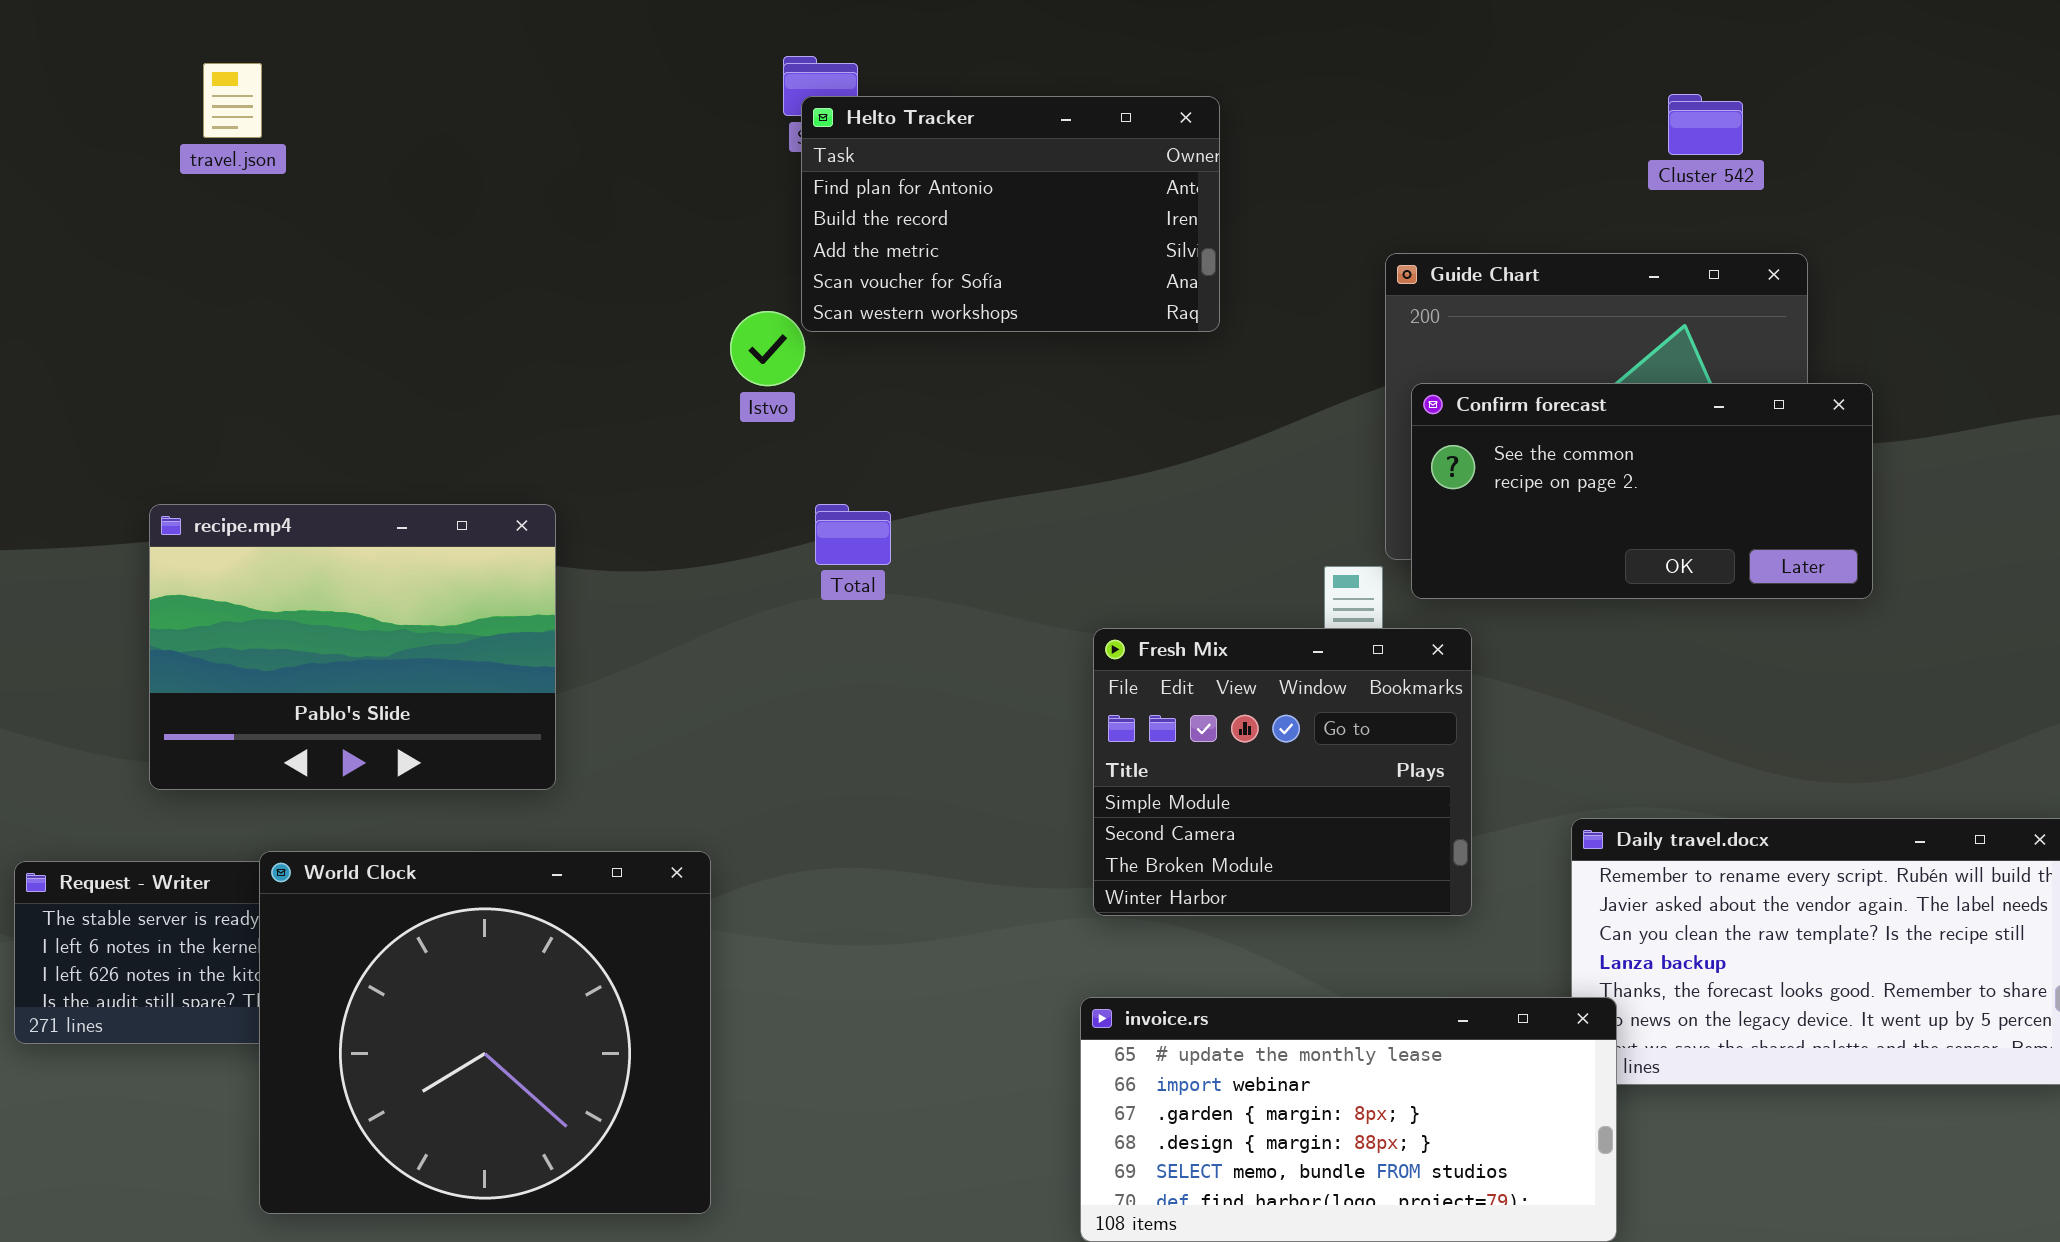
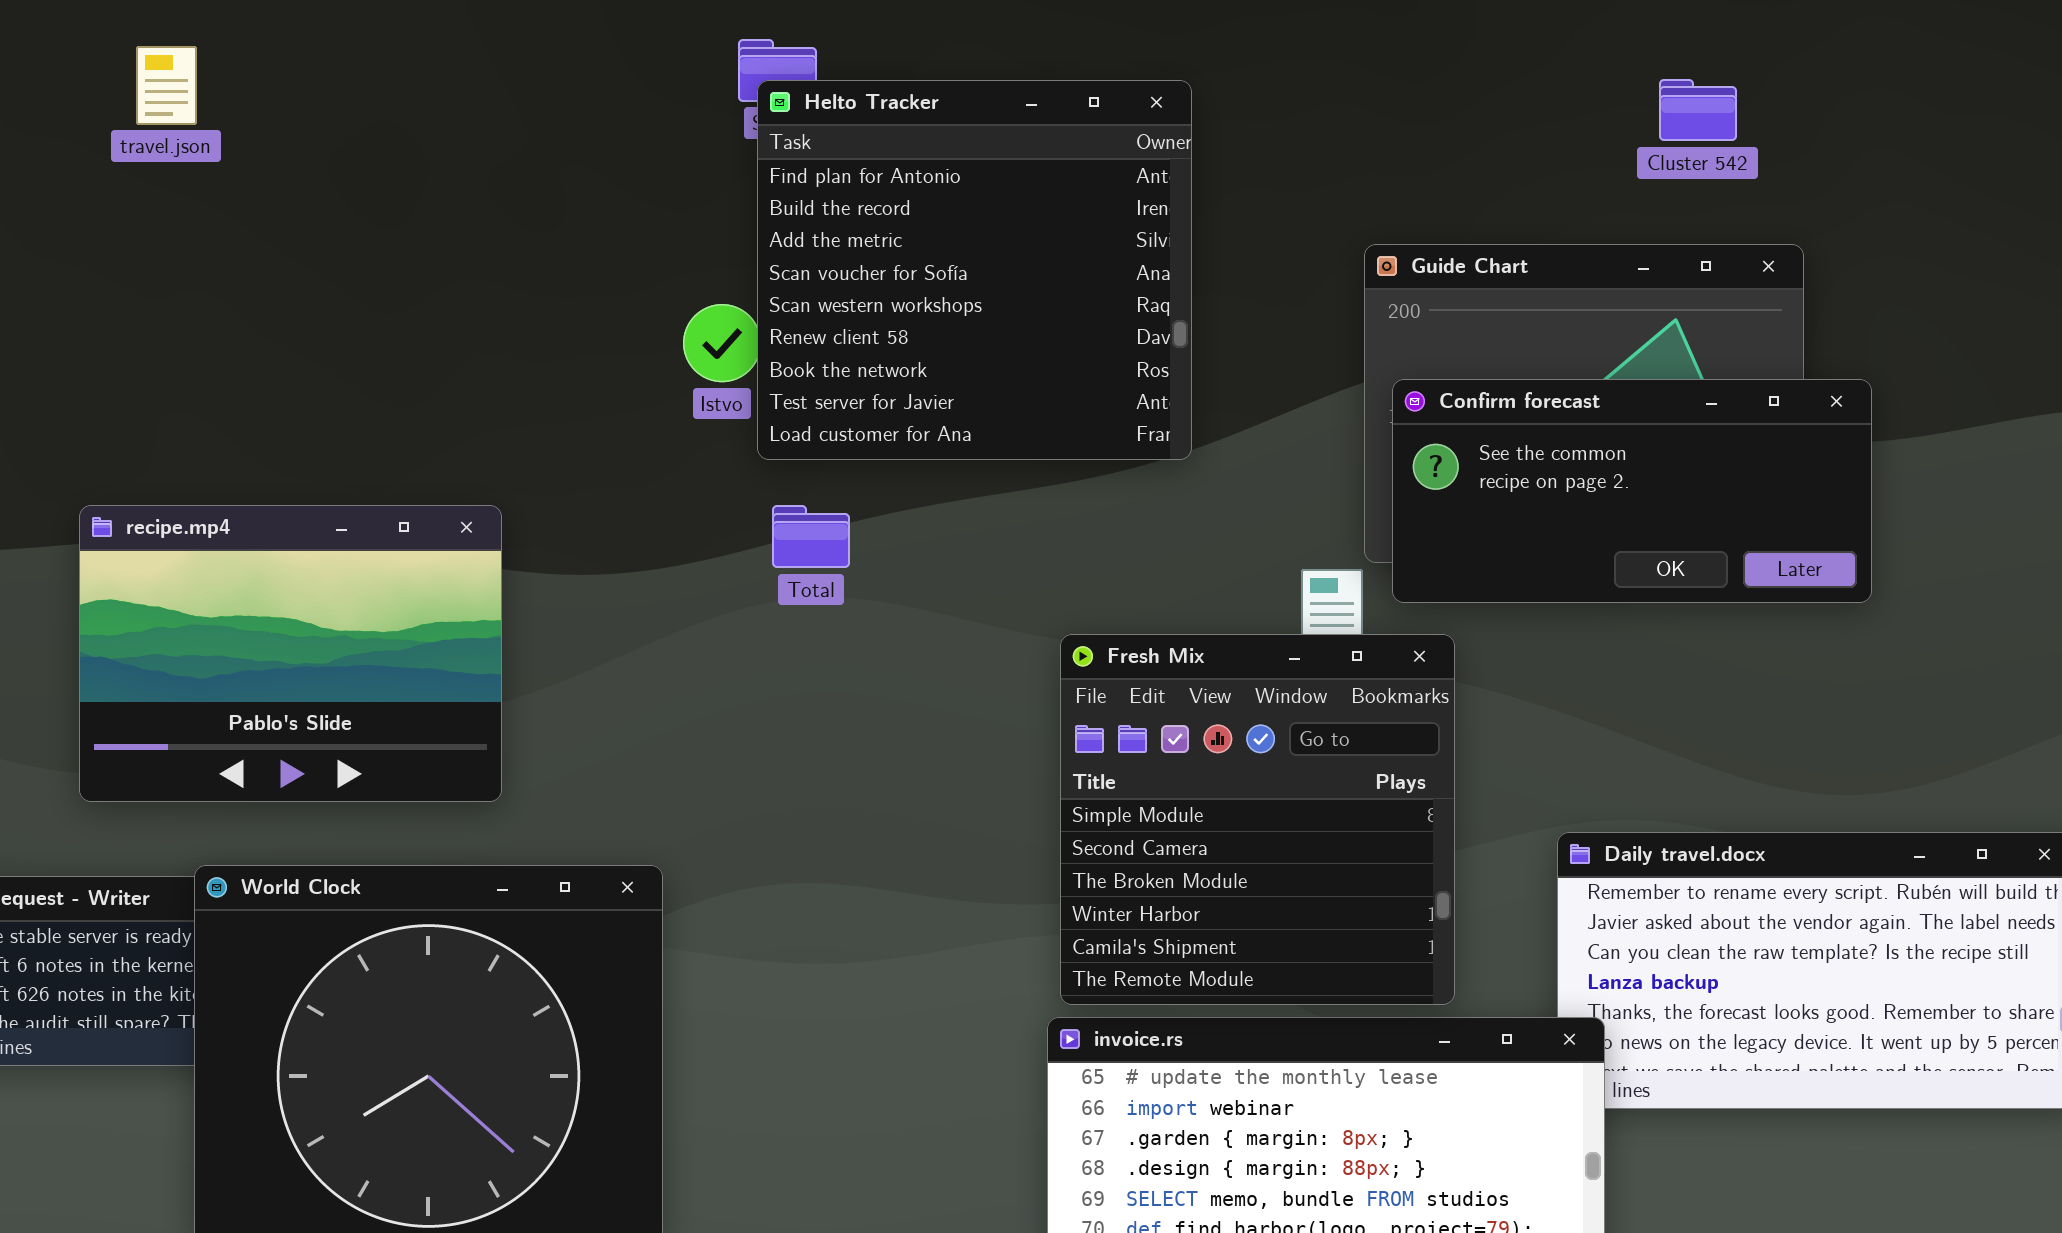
Helto Tracker: [801,96,1220,332] -> [757,80,1192,460], resized
Fresh Mix: [1093,628,1472,916] -> [1060,634,1455,1005], resized

